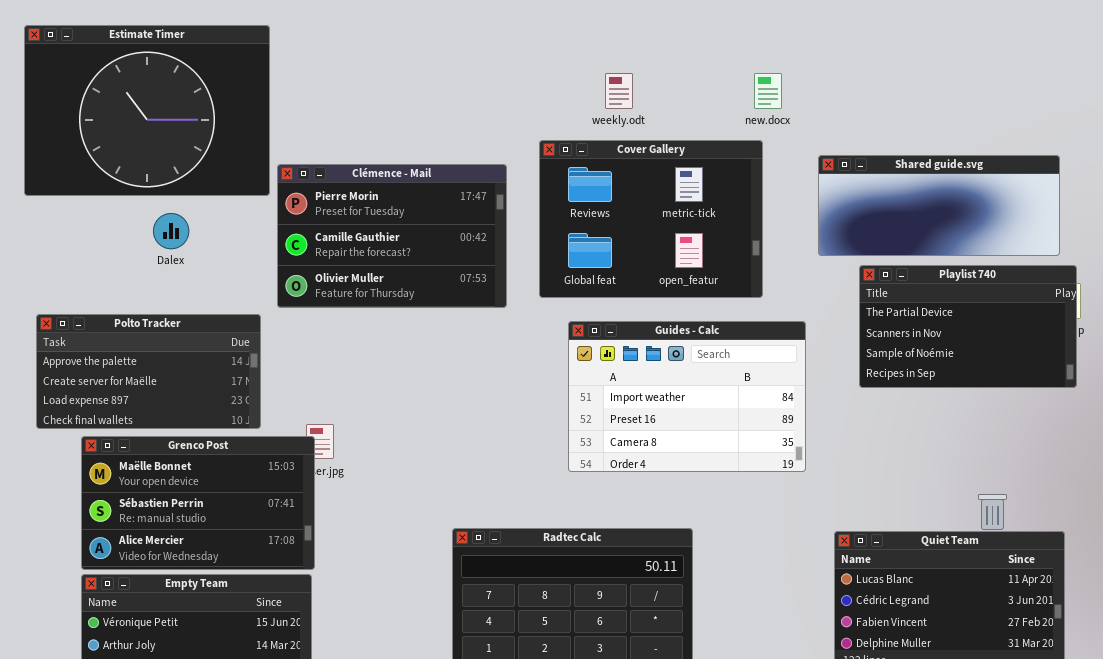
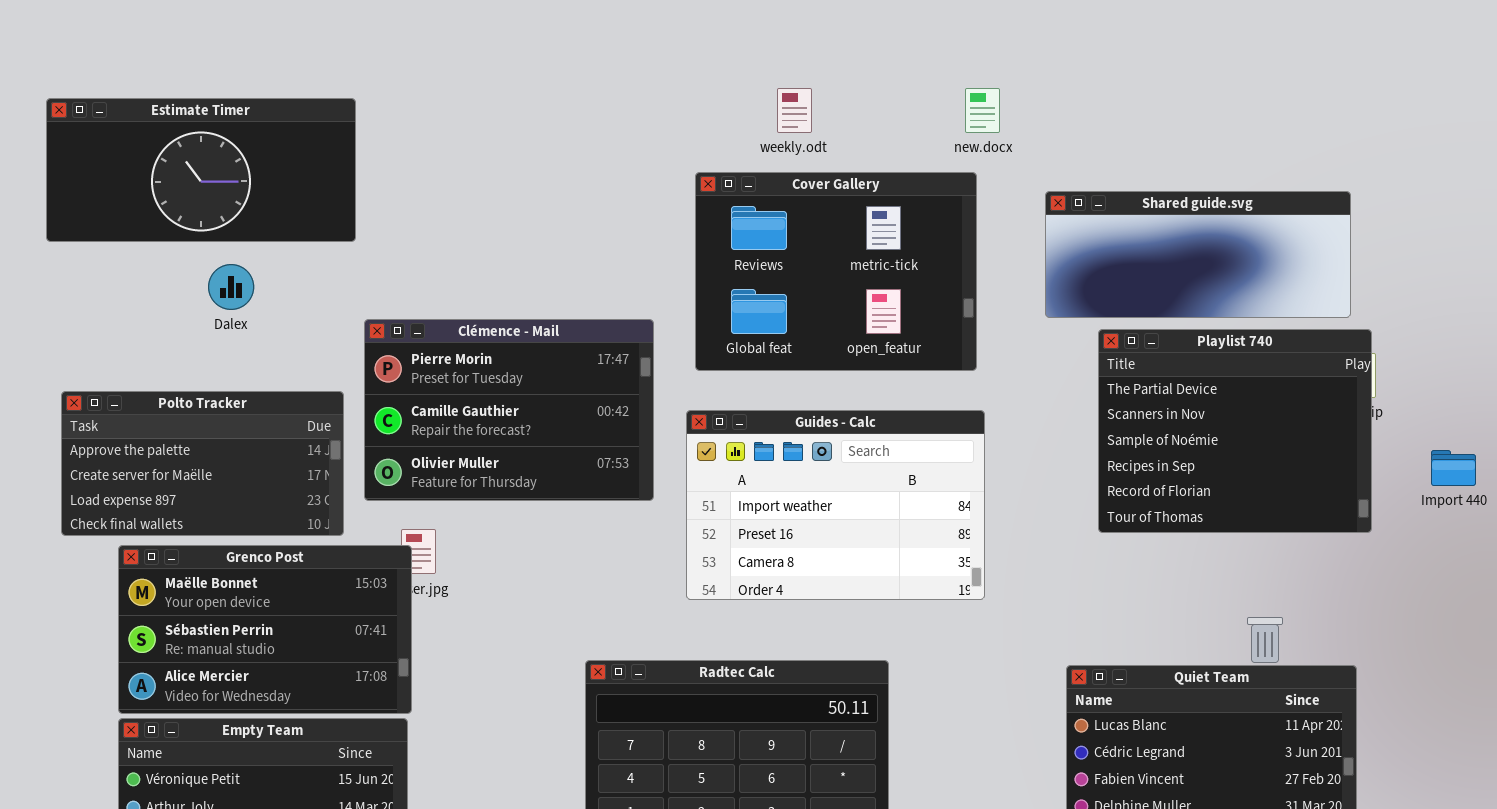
Estimate Timer: [24,25,270,196] -> [46,98,356,242], resized
Clémence - Mail: [277,164,507,308] -> [364,319,654,501], moved
Playlist 740: [859,265,1077,388] -> [1098,329,1372,533], resized
Guides - Calc: [568,321,806,472] -> [686,410,985,600], moved

